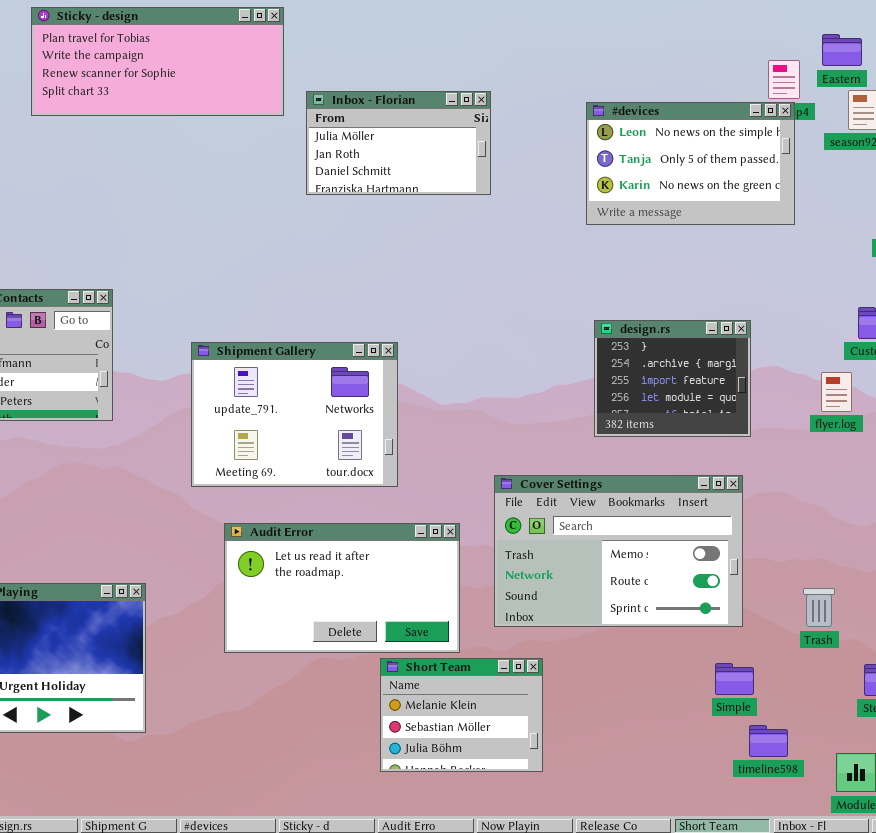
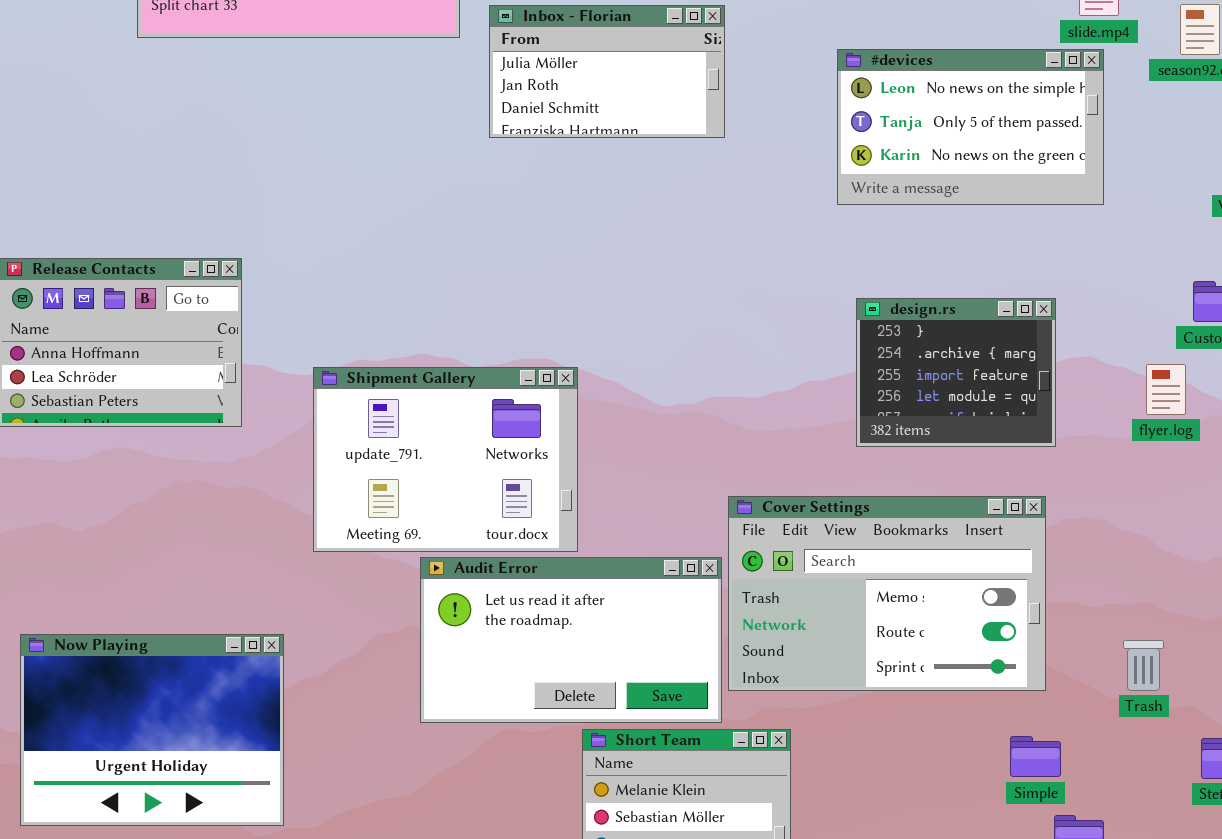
#devices: [586,102,795,225] -> [837,49,1104,205], moved
Shipment Gallery: [191,342,398,487] -> [313,367,578,552], moved
Audit Error: [224,523,460,653] -> [420,557,722,723], moved

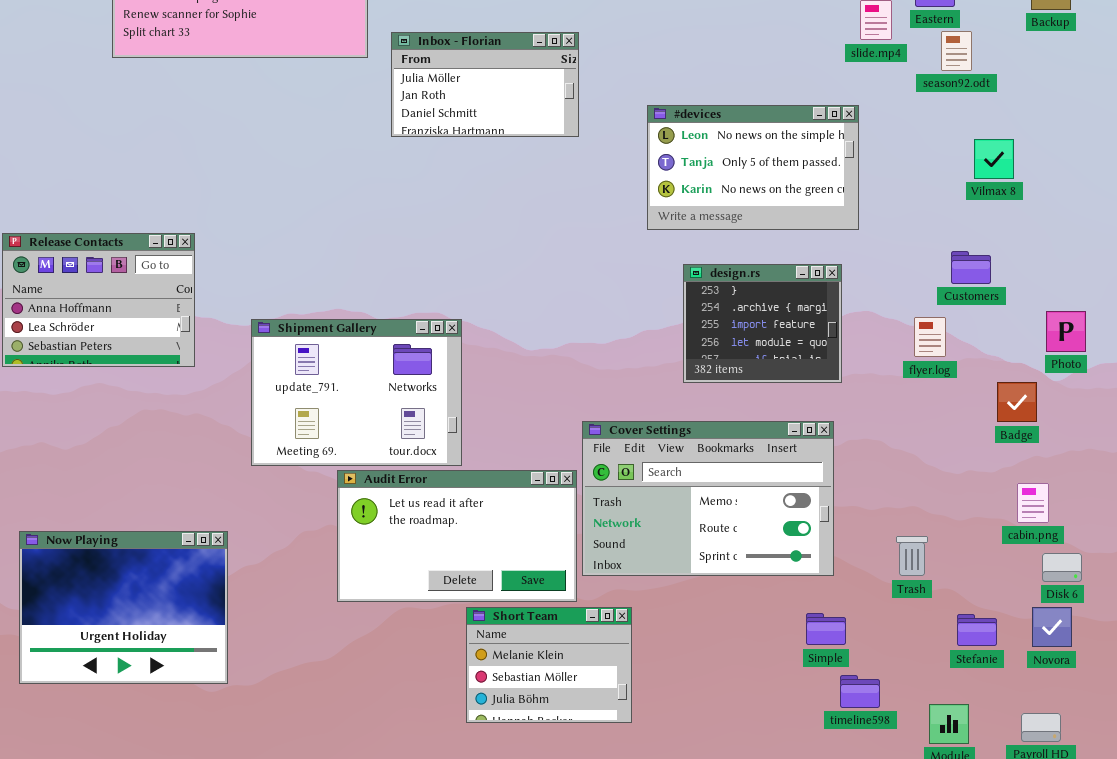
#devices: [837,49,1104,205] -> [647,105,859,230], moved

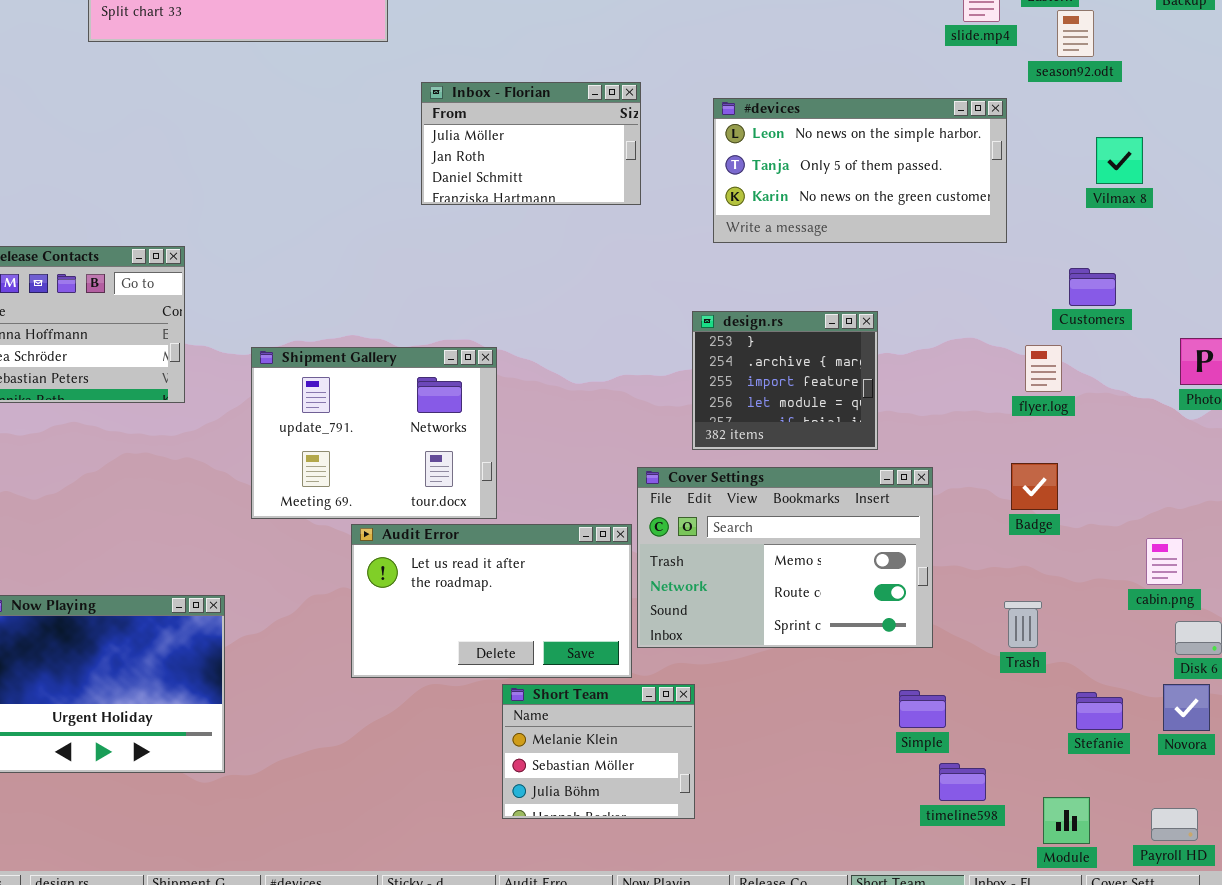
Inbox - Florian: [391,32,579,137] -> [421,82,641,205], moved
#devices: [647,105,859,230] -> [713,98,1007,243], resized
design.rs: [683,264,842,383] -> [692,311,878,450], moved
Badge: [997,382,1037,422] -> [1011,463,1058,510], moved

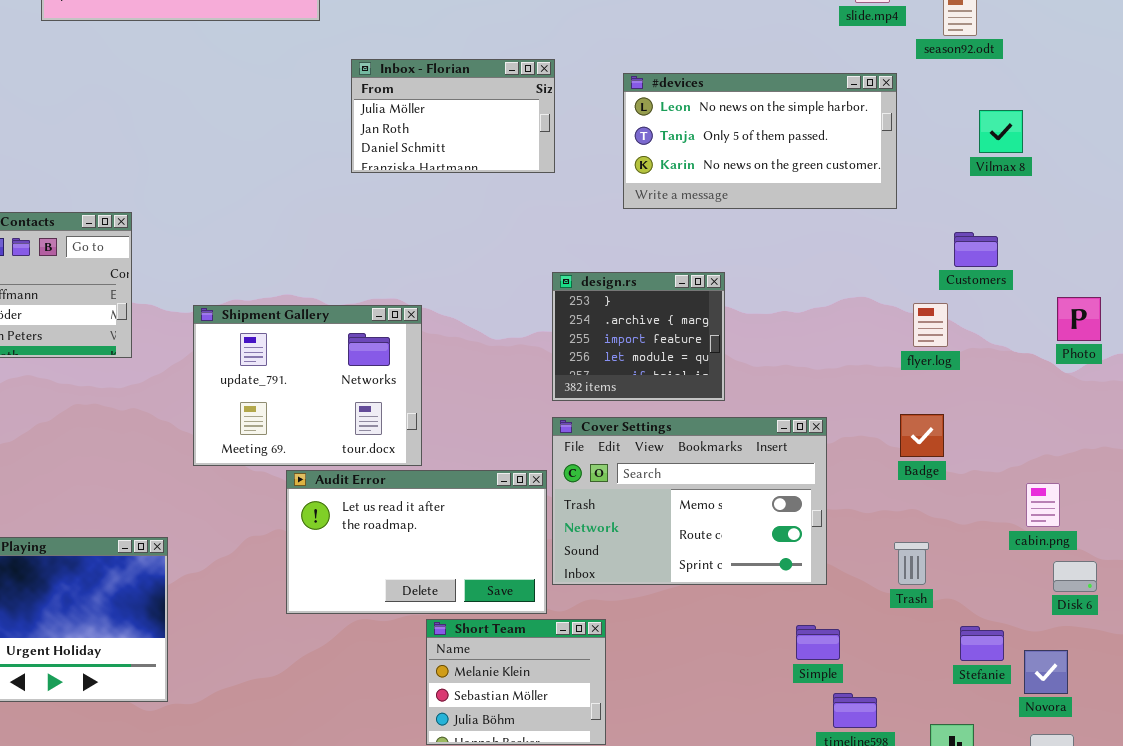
design.rs: [692,311,878,450] -> [552,272,725,401], moved
Novora: [1163,684,1210,731] -> [1024,650,1068,694], moved

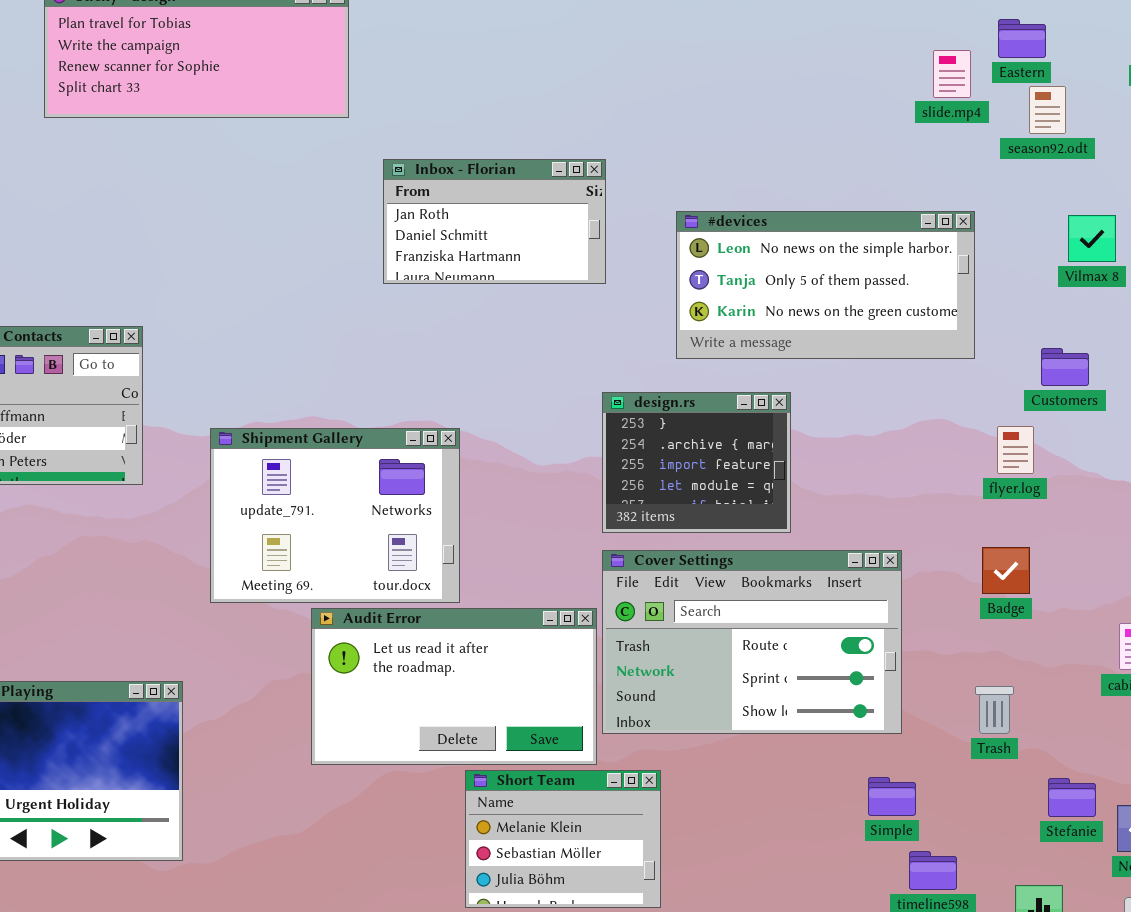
Inbox - Florian: [351,59,555,173] -> [383,159,606,284], scrolled down 1 row
#devices: [623,73,897,209] -> [676,211,975,359], moved
Cover Settings: [552,417,827,585] -> [602,550,902,734], scrolled down 1 row

